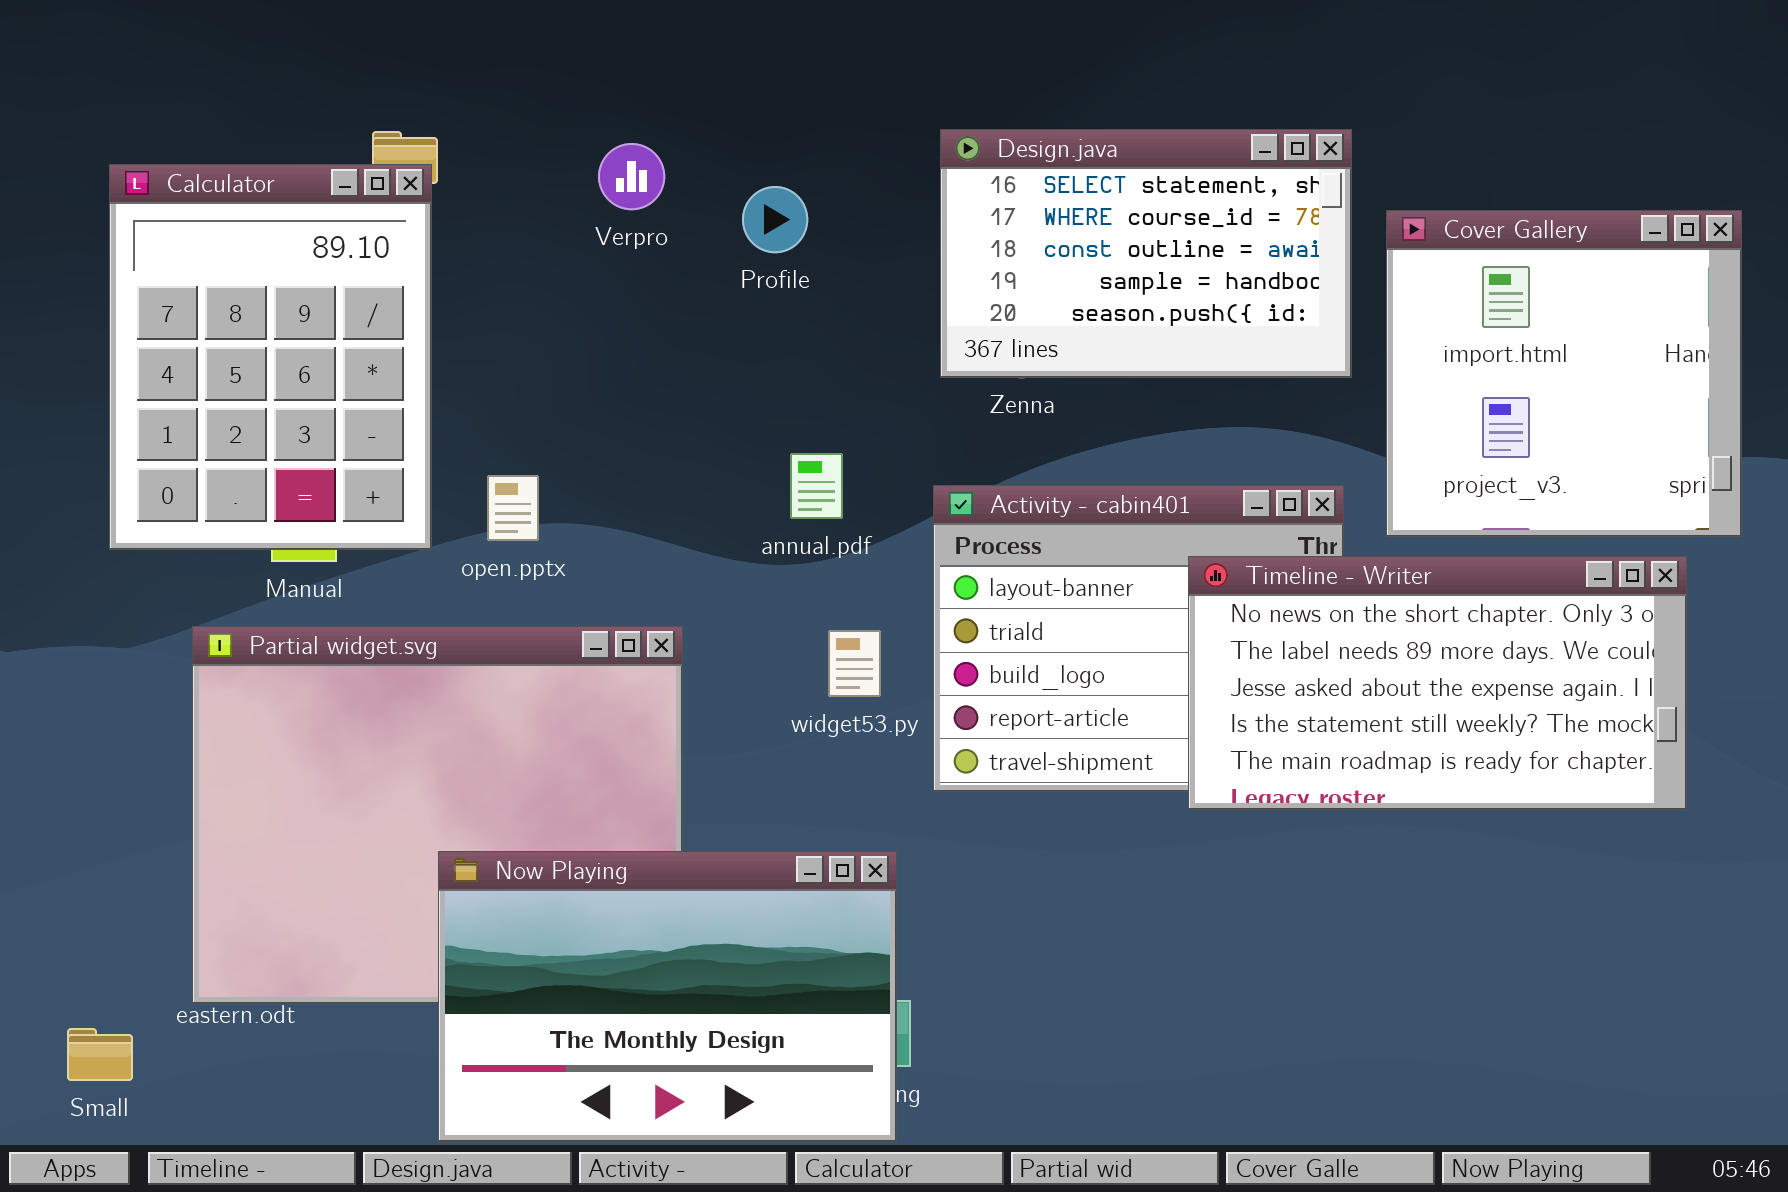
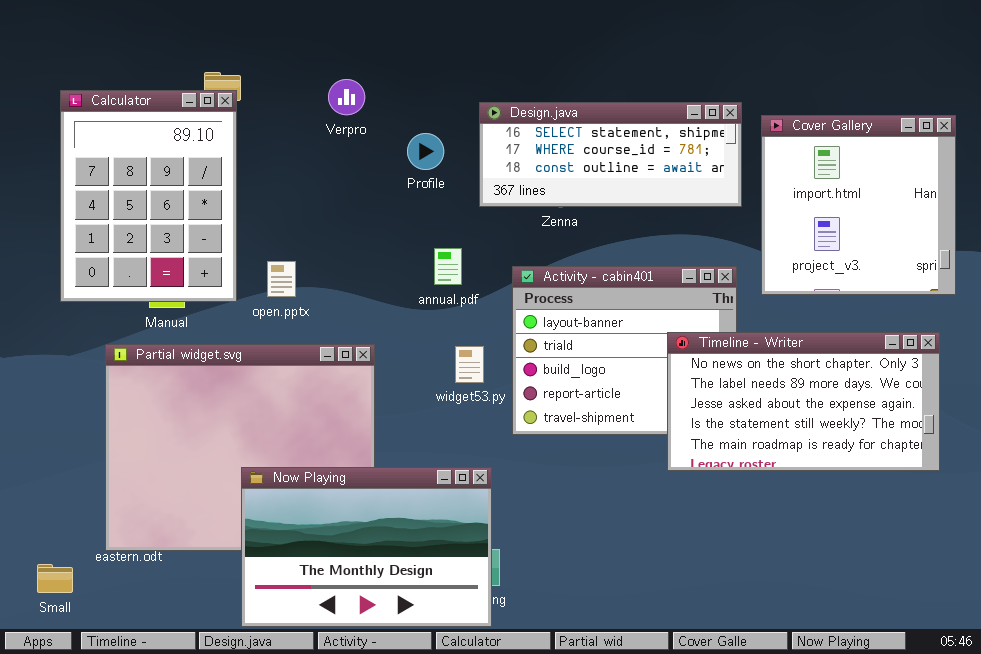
Design.java: [940,129,1352,378] -> [479,102,742,207], resized
Profile: [742,186,808,253] -> [407,133,444,170], moved
Timeline - Writer: [1188,556,1687,810] -> [667,332,940,471], moved

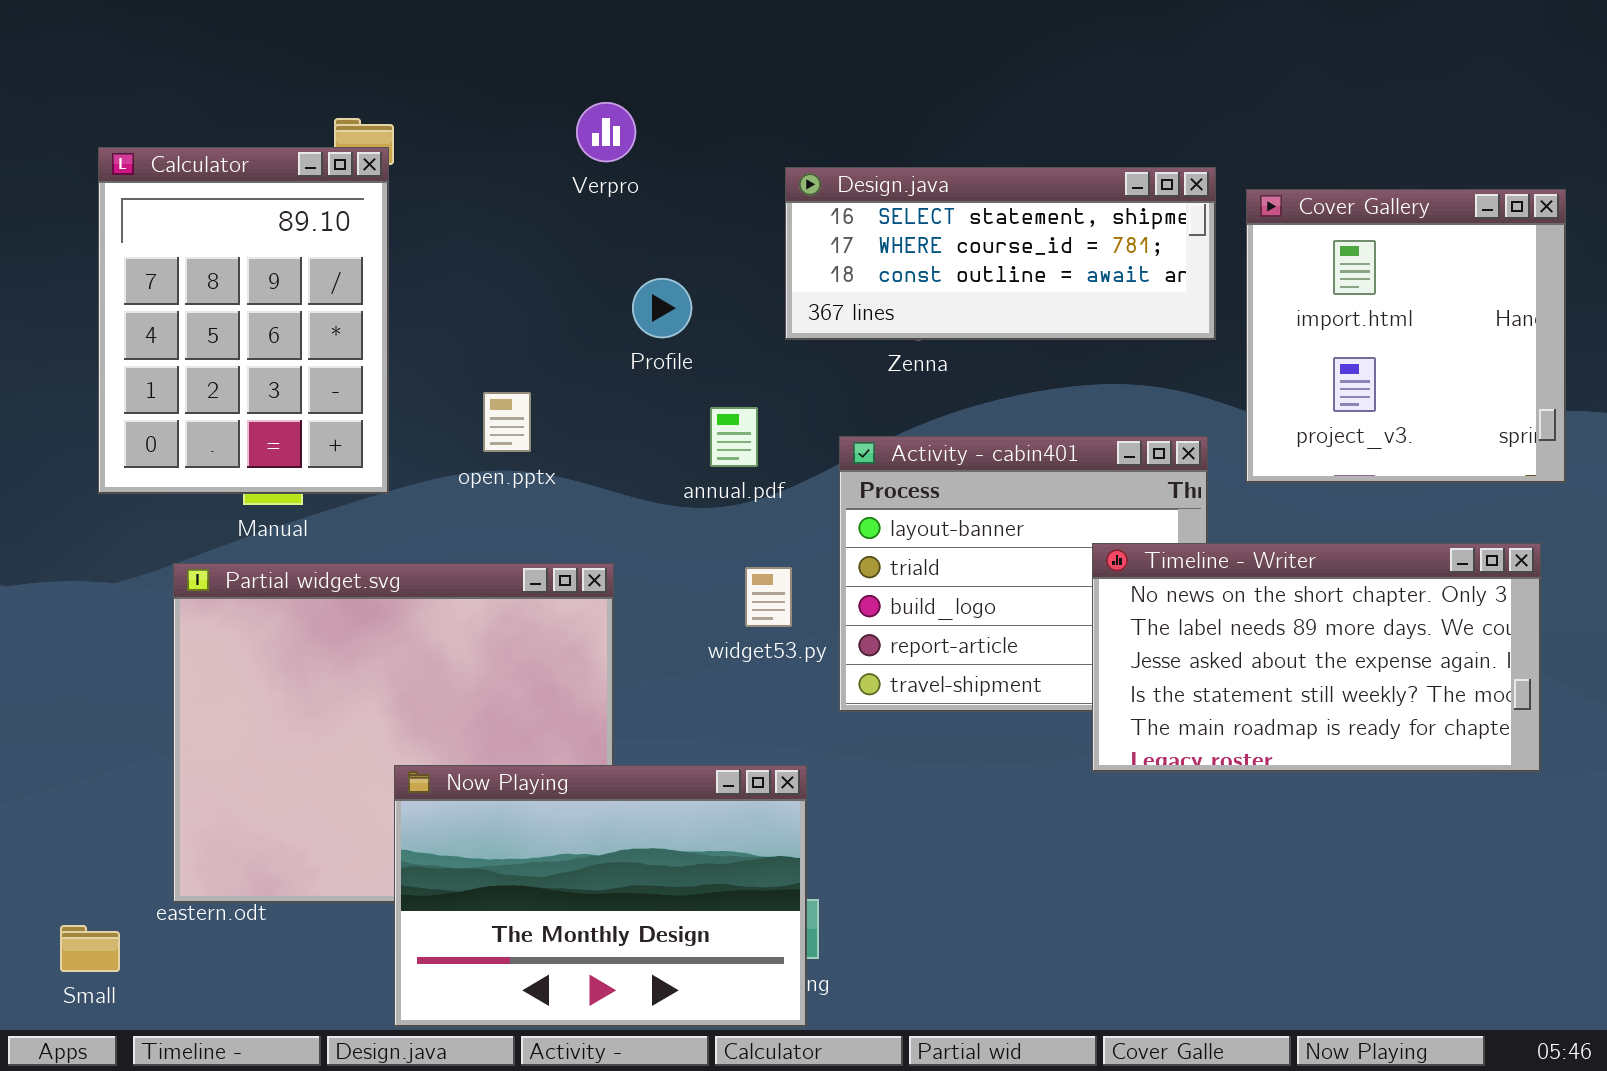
Verpro: [328,79,365,115] -> [576,102,636,162], moved
Profile: [407,133,444,170] -> [632,278,692,338], moved
open.pptx: [267,261,296,297] -> [483,392,531,452], moved

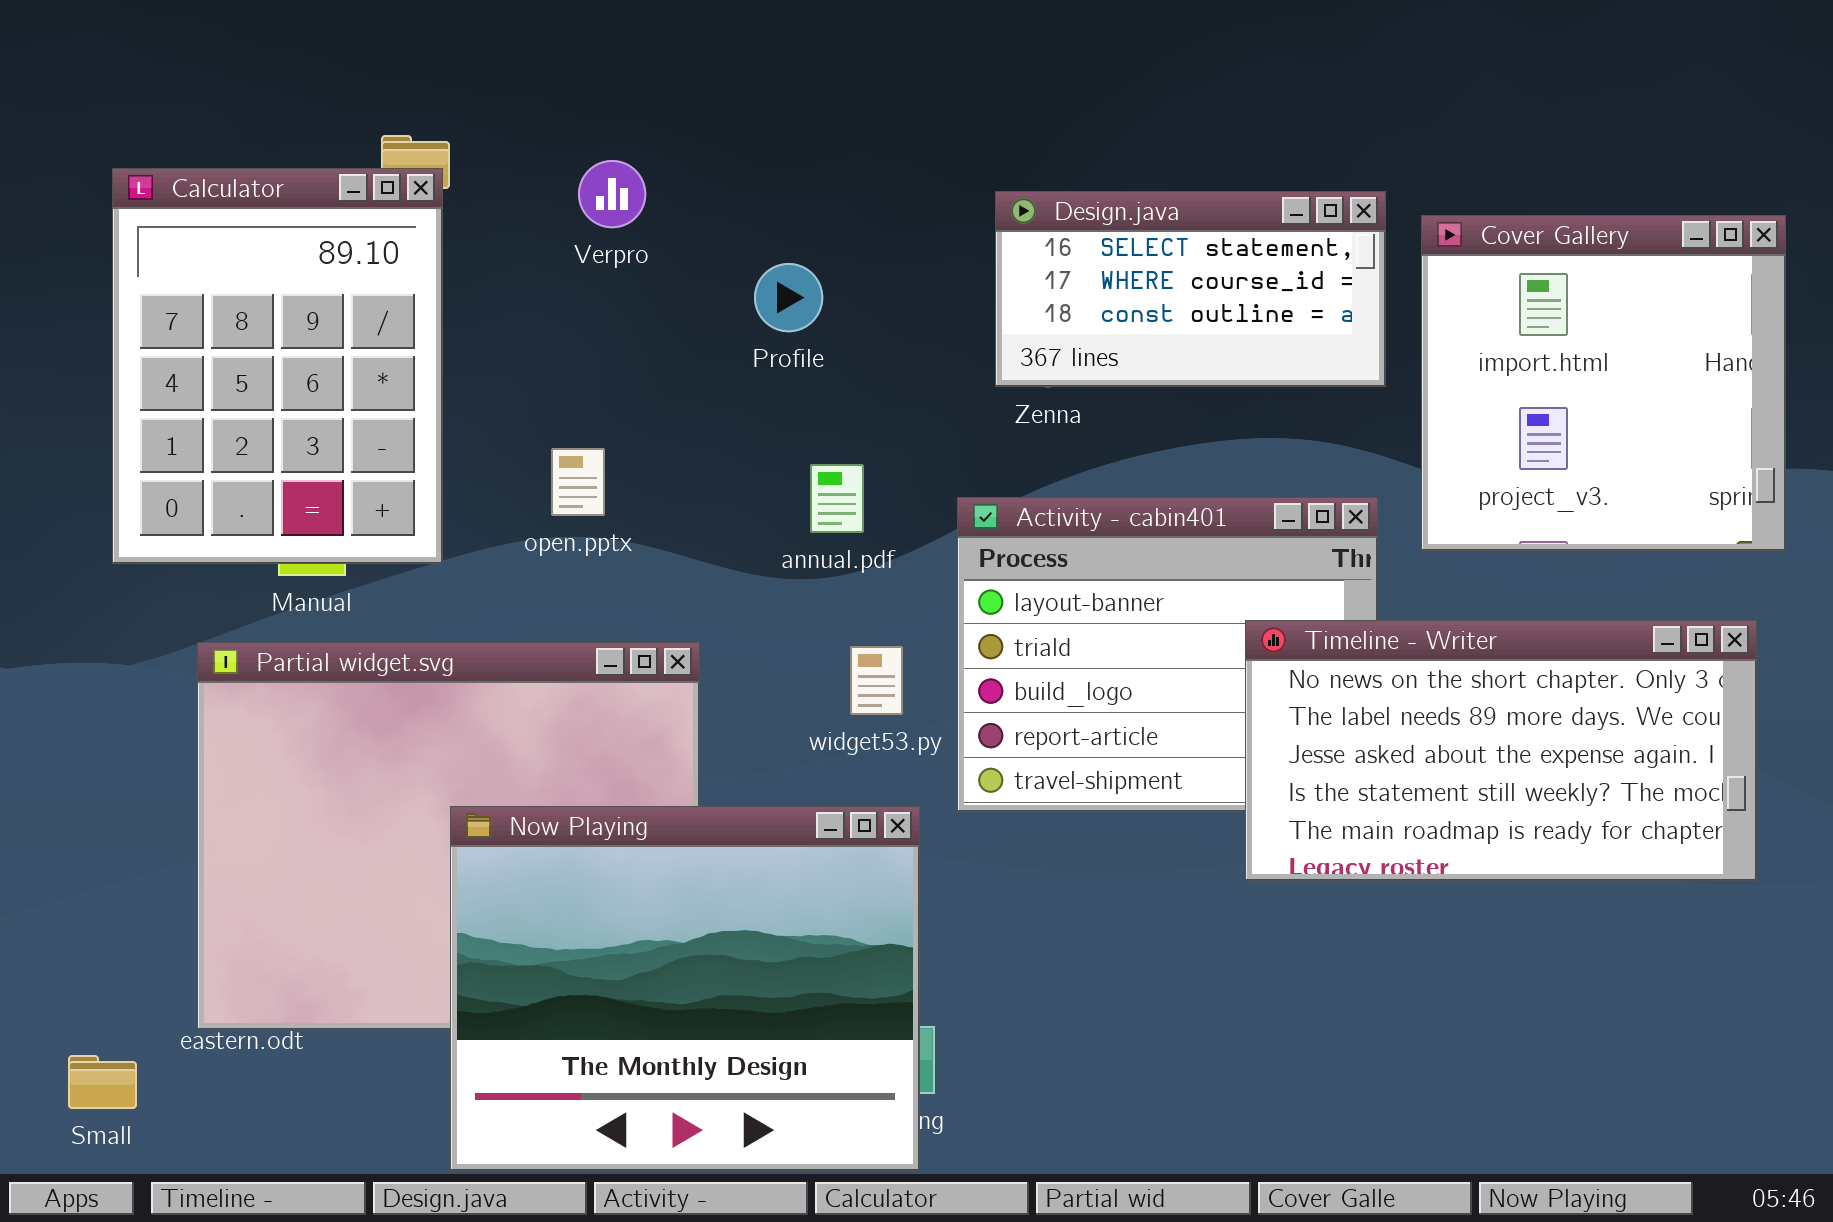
Verpro: [576,102,636,162] -> [578,160,646,228], moved
Design.java: [785,167,1216,340] -> [995,191,1386,387], resized
Profile: [632,278,692,338] -> [754,263,823,332], moved
Now Playing: [394,765,807,1027] -> [450,806,920,1171], resized

